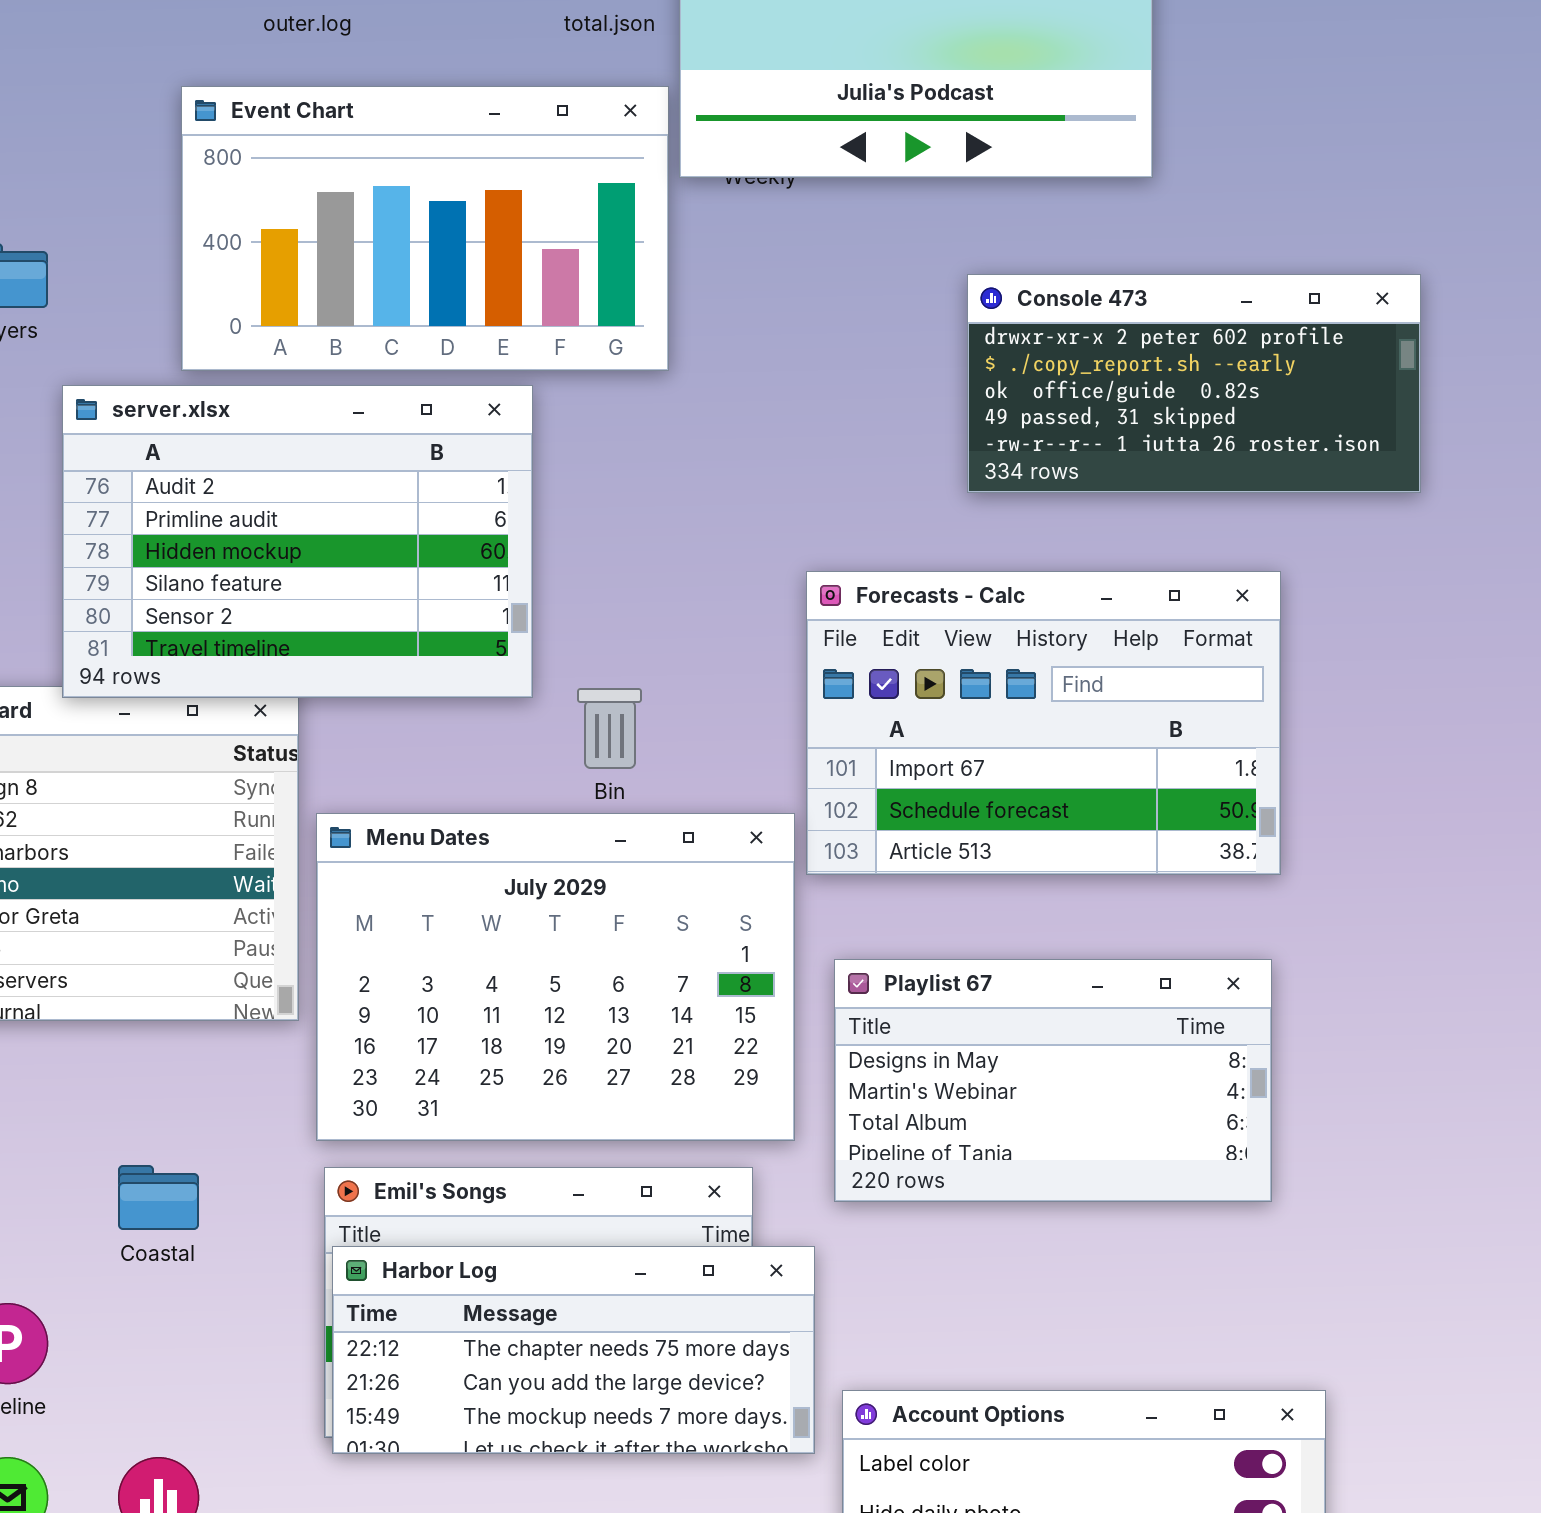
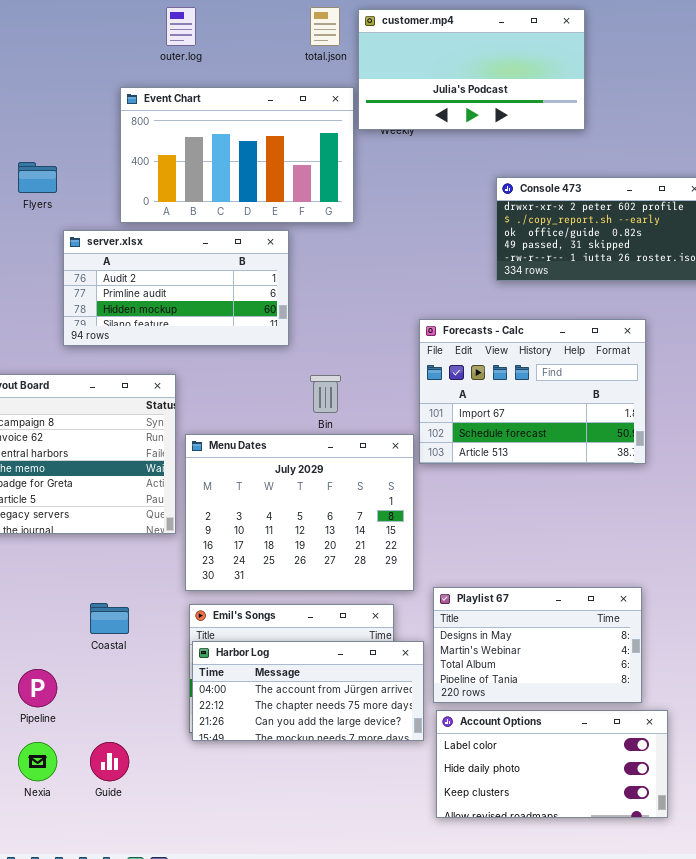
server.xlsx: [62,385,533,698] -> [63,230,289,346], resized
Playlist 67: [834,959,1272,1202] -> [433,587,642,703], moved
Harbor Log: [332,1246,815,1454] -> [192,641,424,741], scrolled up 1 row

